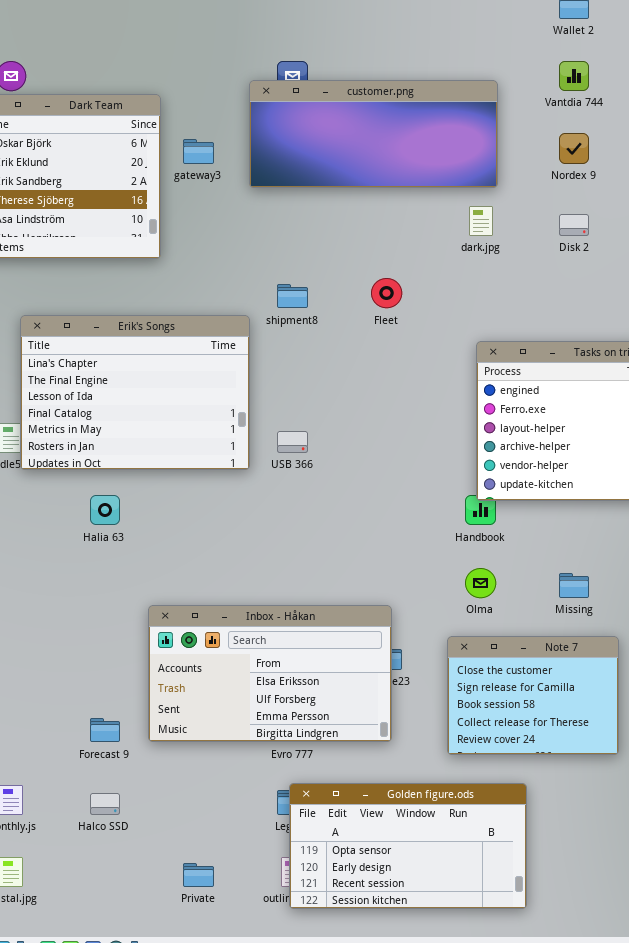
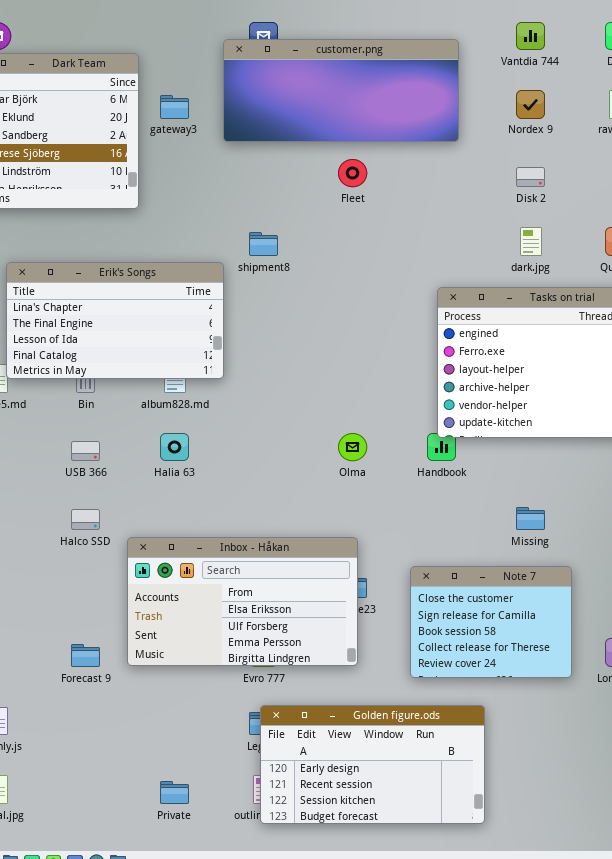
dark.jpg: [469,206,493,236] -> [520,227,542,256], moved
Fleet: [371,278,402,308] -> [338,159,367,187], moved
Erik's Songs: [20,315,250,470] -> [6,262,224,379], resized
USB 366: [277,431,308,453] -> [71,441,100,461], moved
Halia 63: [90,495,120,525] -> [160,433,189,461], moved
Olma: [465,568,496,598] -> [338,433,367,461], moved
Golden figure.ods: [289,783,527,909] -> [260,705,485,824], scrolled down 1 row
Halco SSD: [90,793,120,815] -> [71,509,100,530], moved

